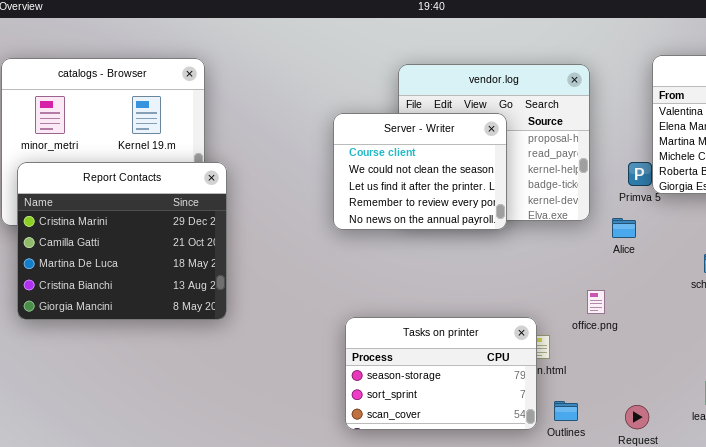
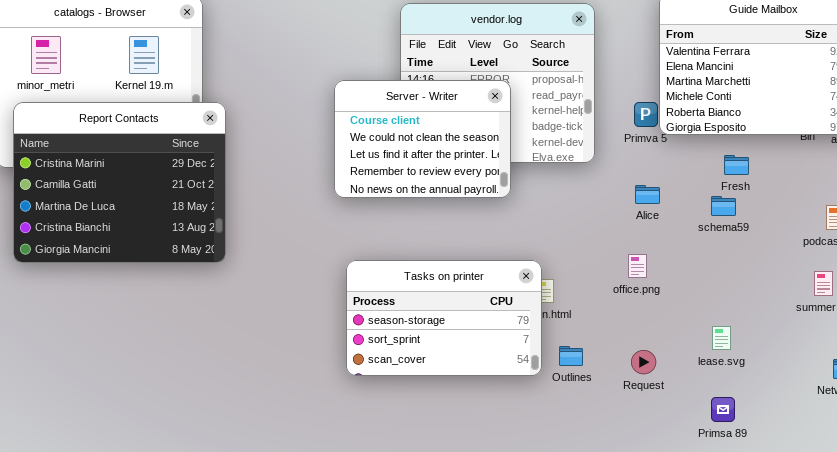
Server - Writer: [333,113,507,230] -> [334,80,511,198], moved
Alice: [612,218,636,238] -> [635,185,660,204], moved
office.png: [587,290,605,314] -> [628,254,647,278], moved

